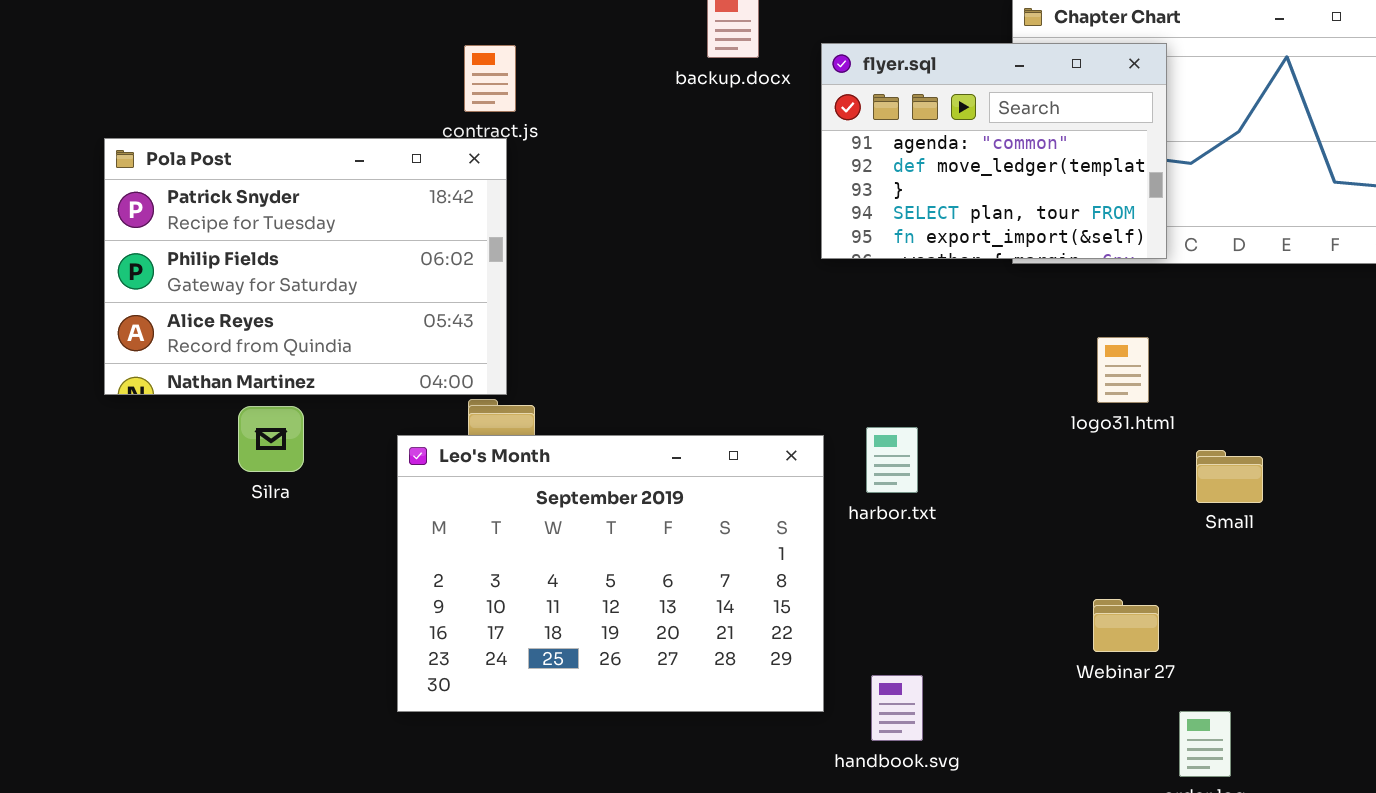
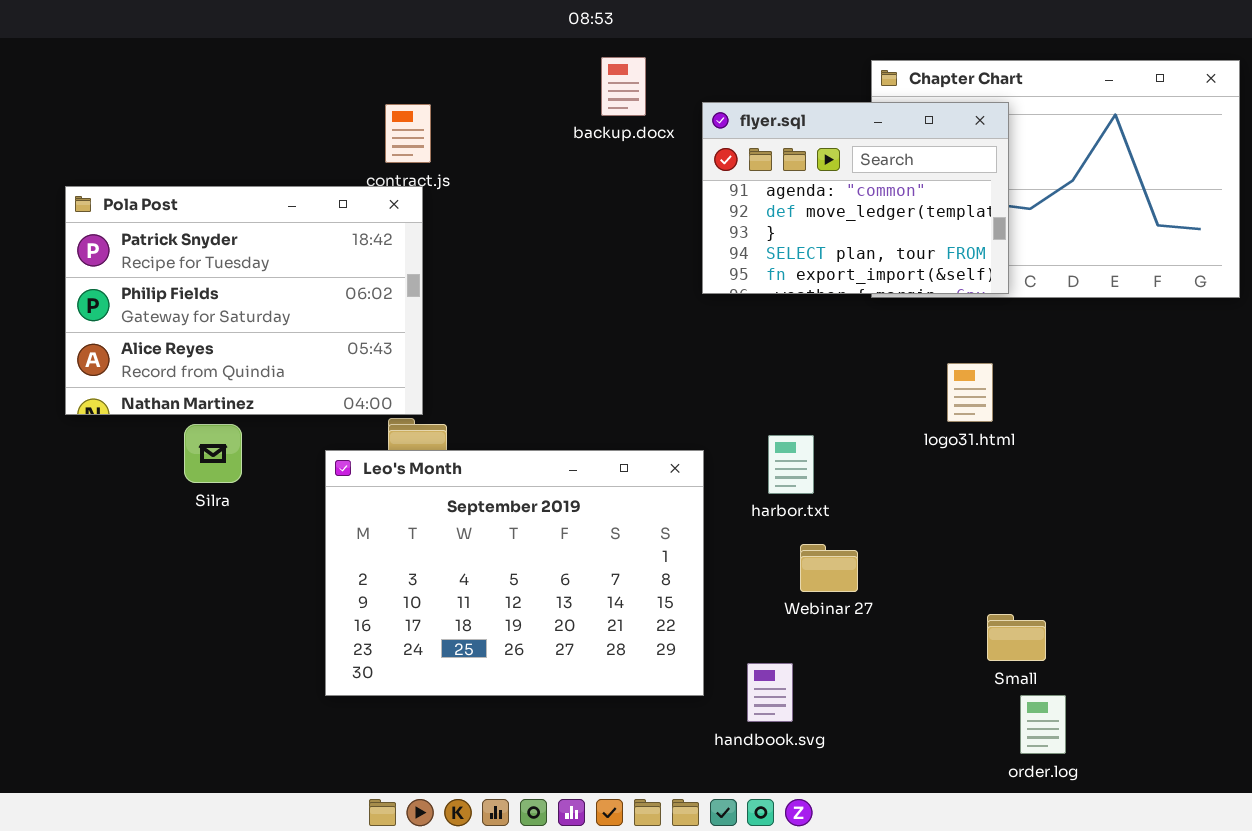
harbor.txt: [866,427,918,493] -> [768,435,814,494], moved
Small: [1196,450,1263,503] -> [987,614,1046,661], moved
Webinar 27: [1093,599,1159,652] -> [800,544,858,592], moved

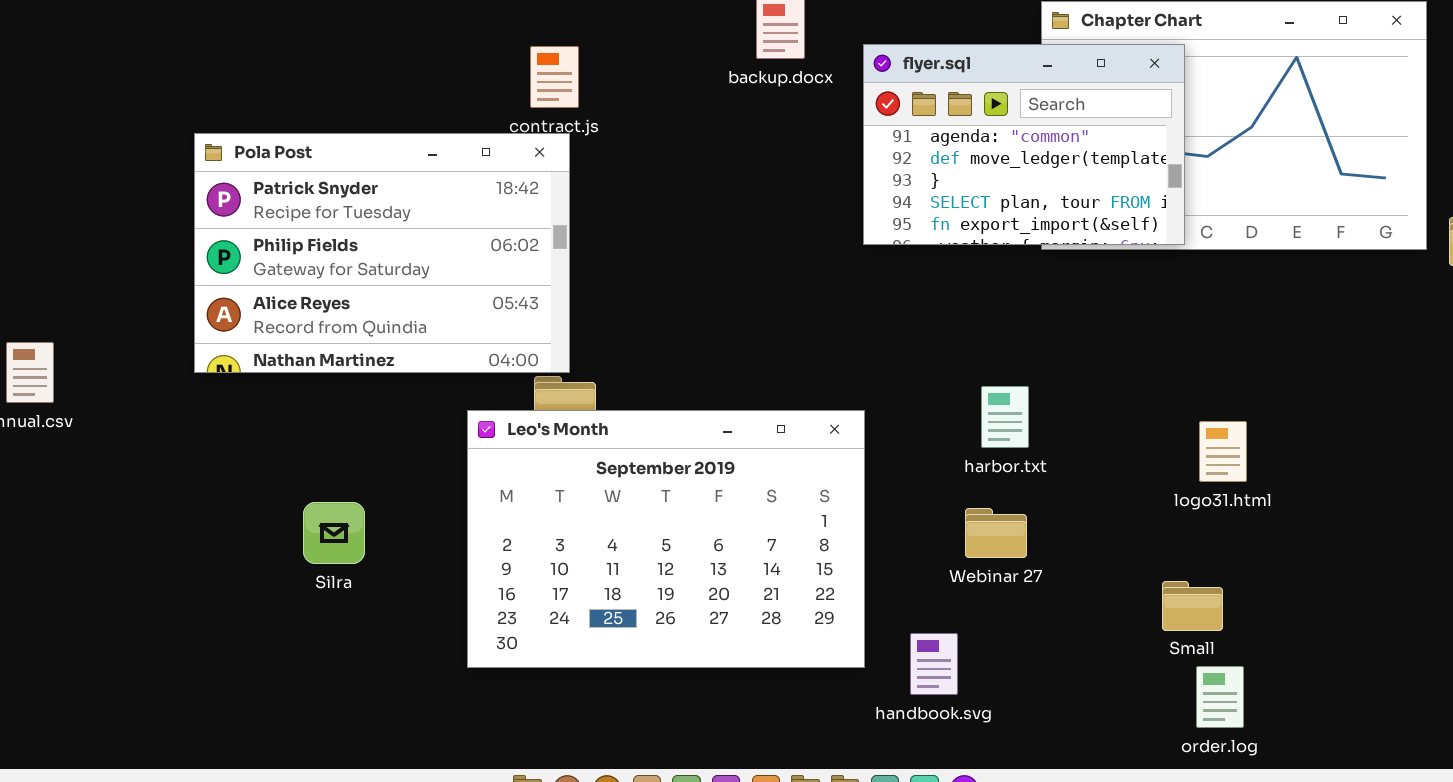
logo31.html: [947,363,993,422] -> [1199,421,1247,482], moved
Silra: [184,424,242,483] -> [303,502,365,564], moved
harbor.txt: [768,435,814,494] -> [981,386,1029,448], moved

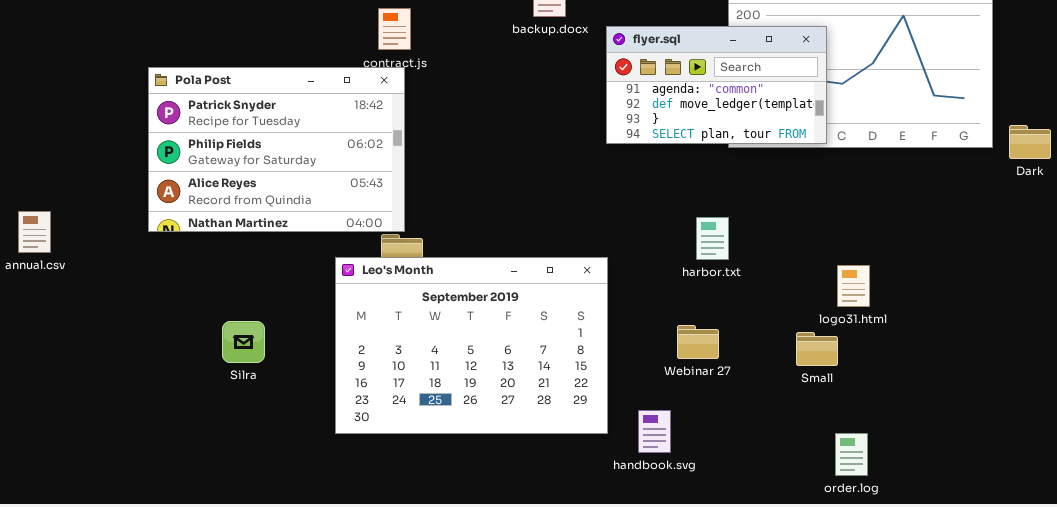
flyer.sql: [863,44,1185,245] -> [606,26,827,144], resized
harbor.txt: [981,386,1029,448] -> [696,217,729,260], moved
Small: [1162,581,1223,631] -> [796,332,838,366], moved

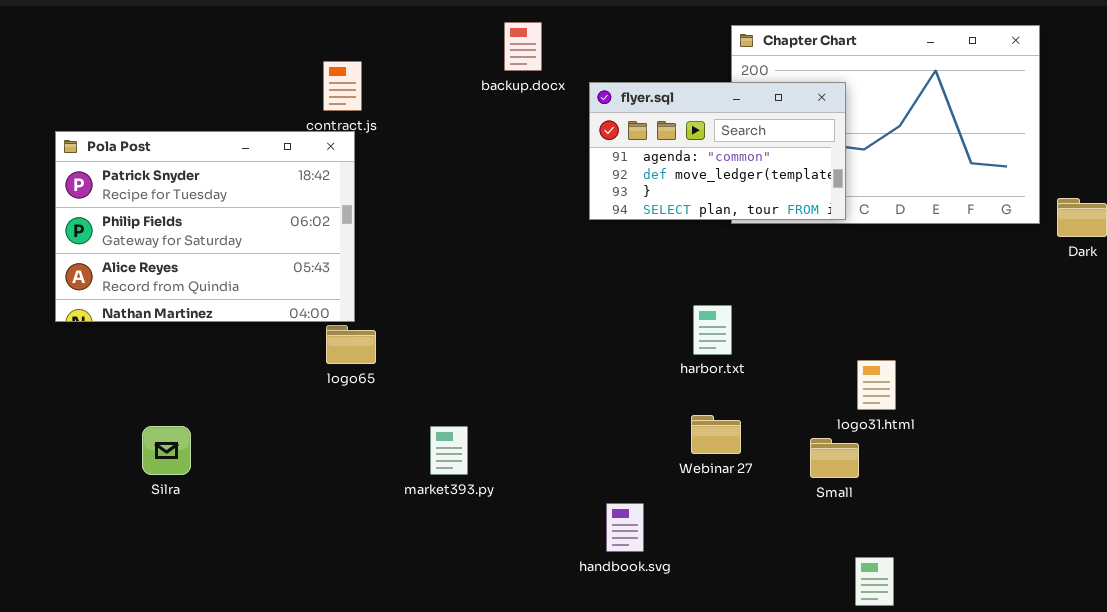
Leo's Month: [335,257,608,434] -> none, closed
Webinar 27: [677,325,719,359] -> [691,415,741,454], moved
handbook.svg: [638,410,671,453] -> [606,503,644,552], moved

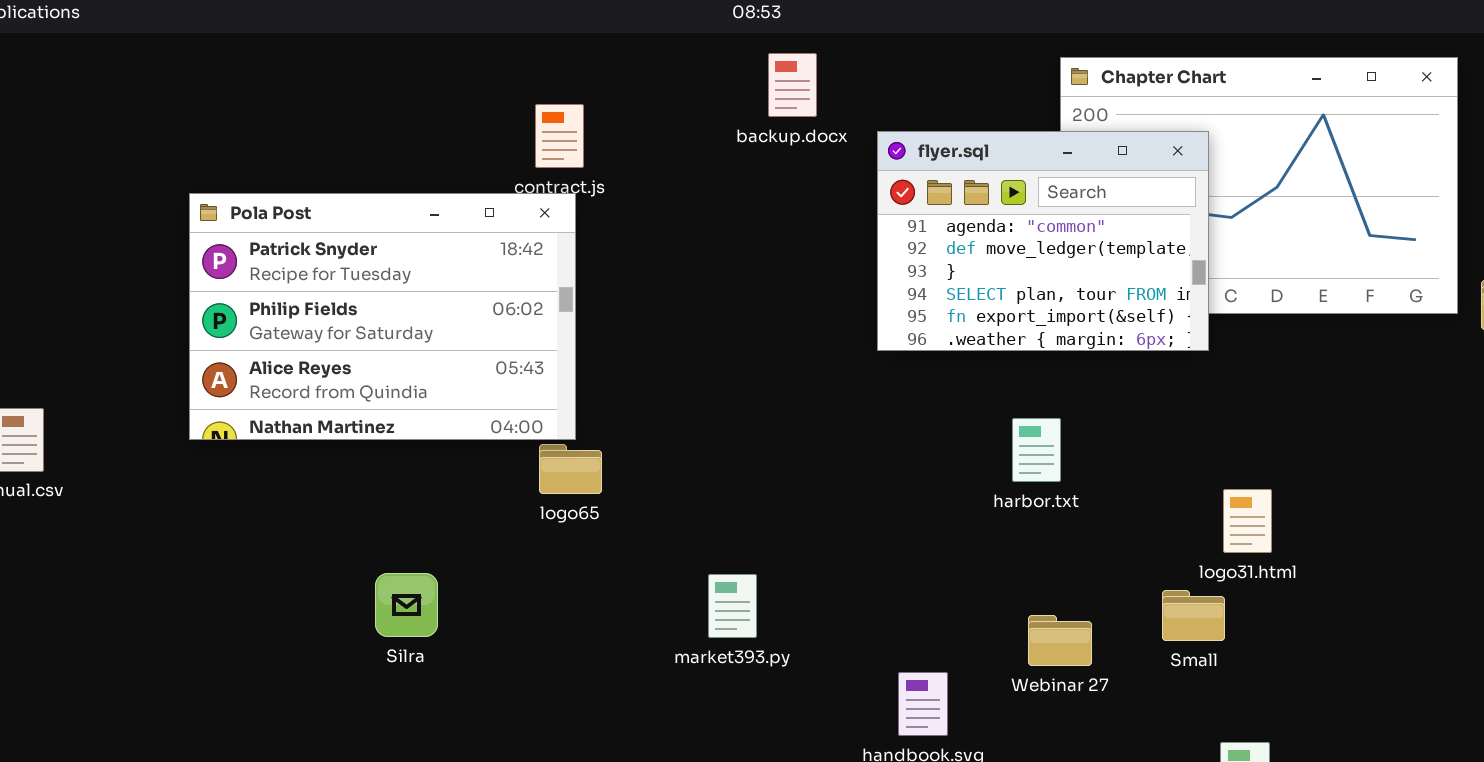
flyer.sql: [589,82,846,220] -> [877,131,1209,351], resized
Webinar 27: [691,415,741,454] -> [1028,615,1092,666], moved
Silra: [142,426,191,475] -> [375,573,438,637], moved
market393.py: [430,426,468,475] -> [708,574,757,638], moved

